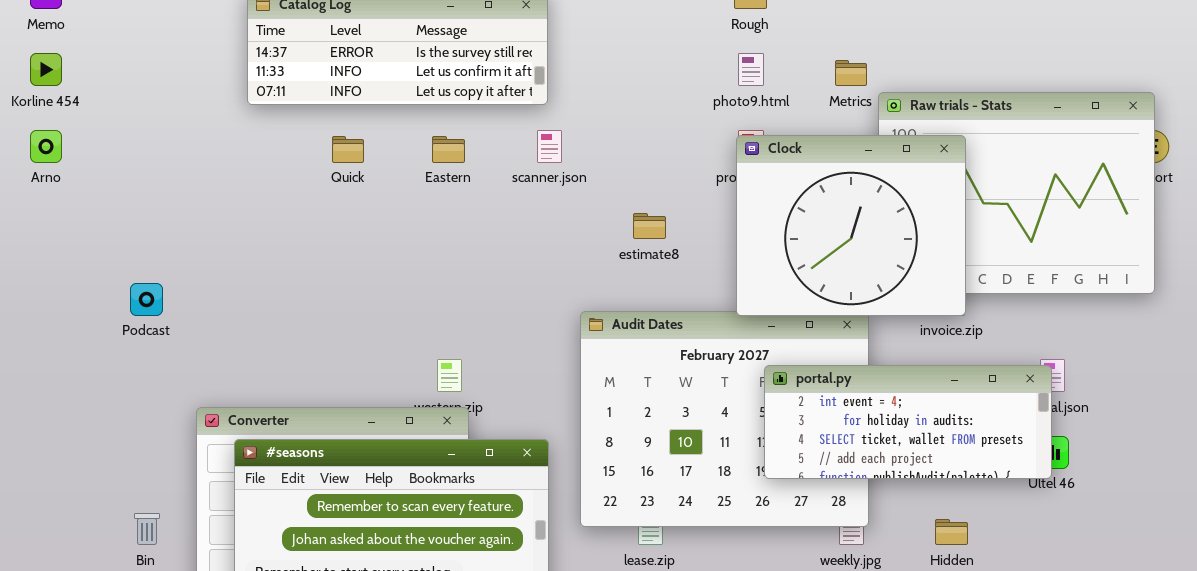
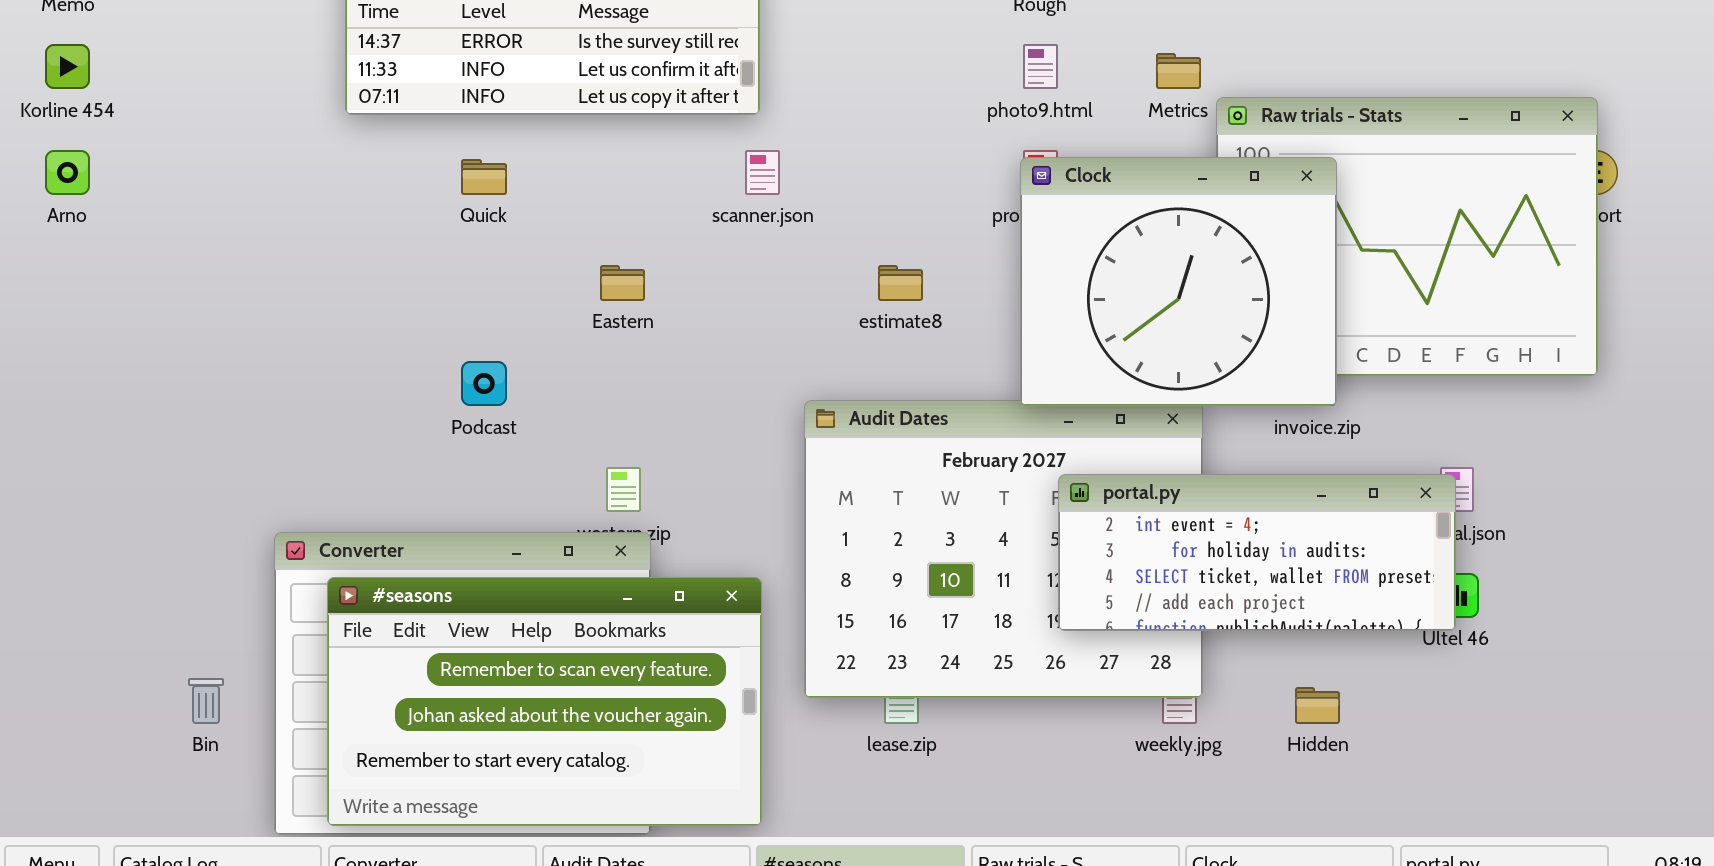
Eastern: [432,136,465,163] -> [600,265,645,301], moved
Podcast: [130,283,163,316] -> [461,361,507,406], moved

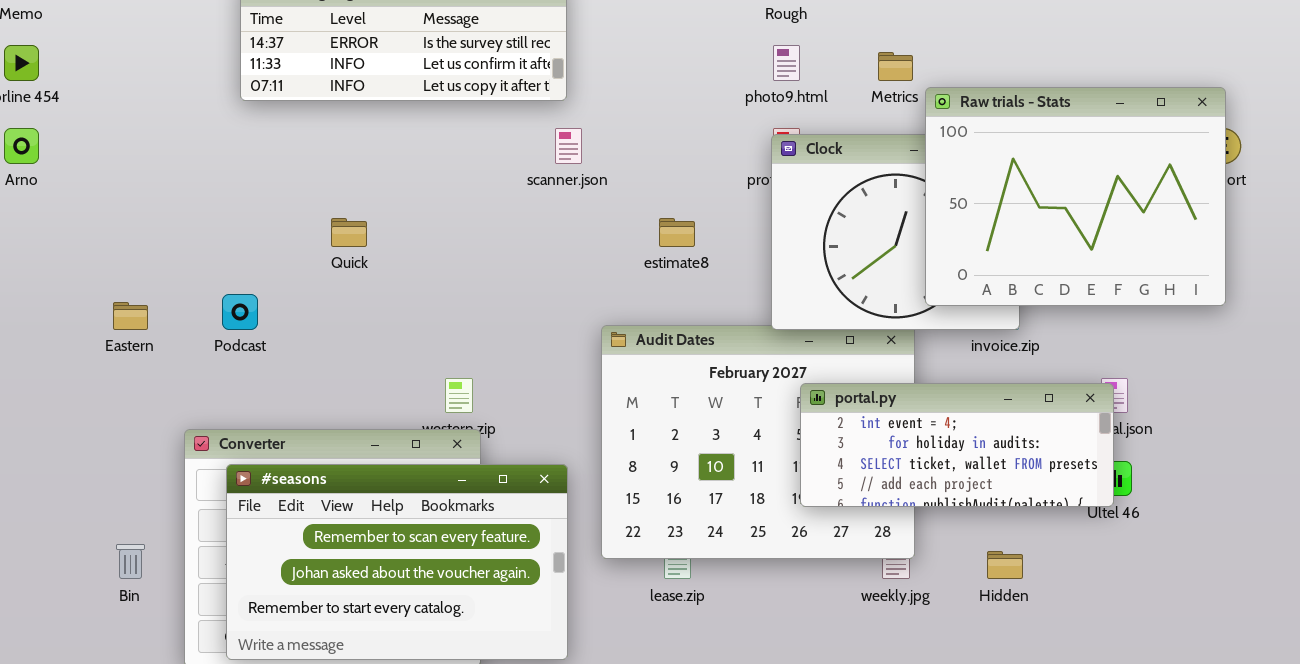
Raw trials - Stats: [1216,97,1598,376] -> [925,87,1226,306], raised
Quick: [461,159,507,195] -> [331,218,367,247], moved
Eastern: [600,265,645,301] -> [113,302,148,330], moved
Podcast: [461,361,507,406] -> [222,294,258,330], moved

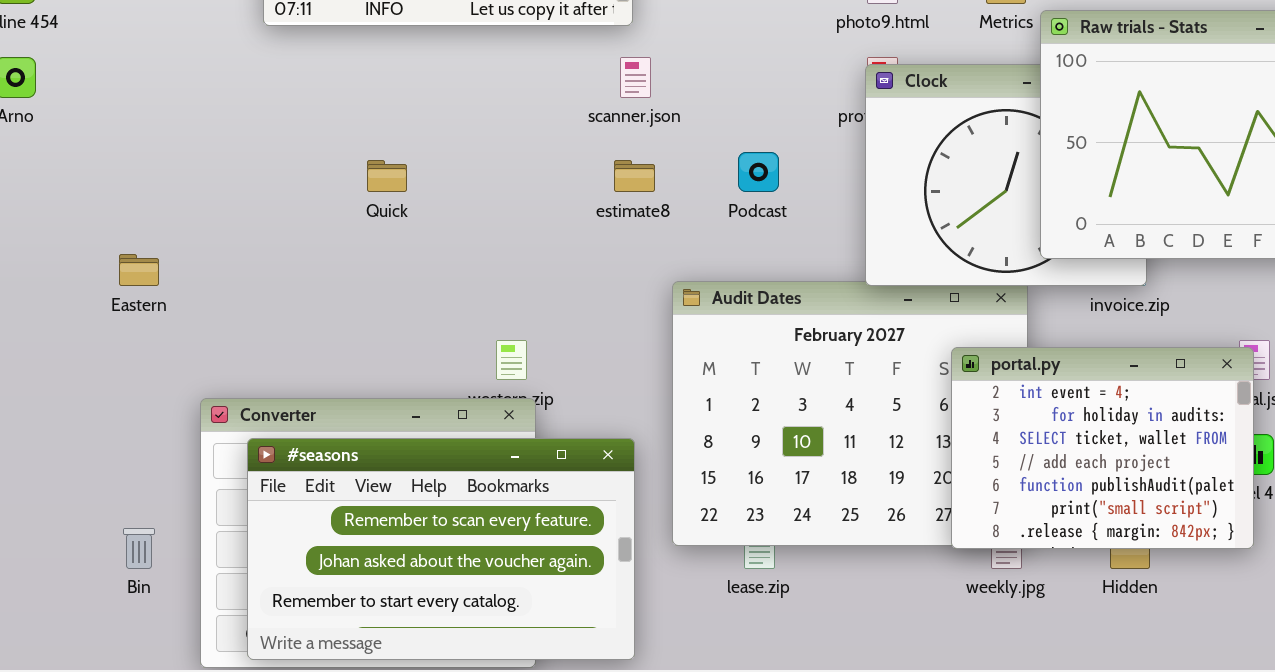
estimate8: [659,218,695,247] -> [614,160,655,192], moved
Podcast: [222,294,258,330] -> [738,152,779,192], moved
portal.py: [800,383,1114,507] -> [951,347,1254,549], resized

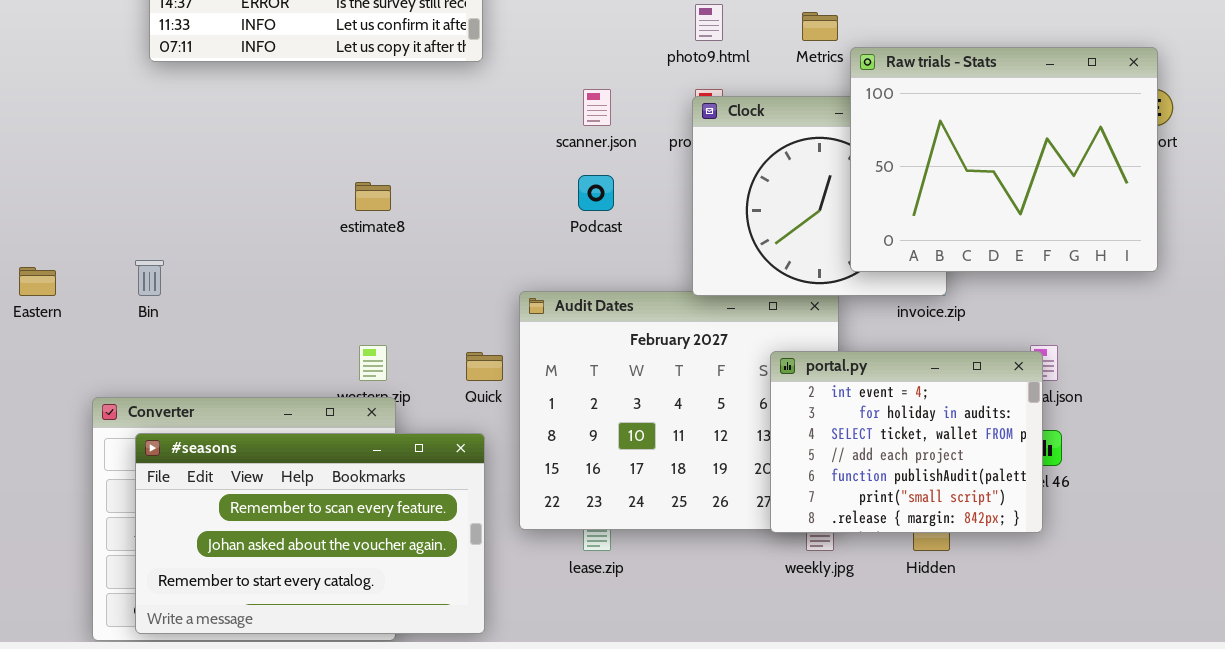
scanner.json: [620,57,651,98] -> [583,89,611,126], moved
Quick: [367,160,407,192] -> [466,352,503,381], moved
estimate8: [614,160,655,192] -> [355,182,391,211], moved
Bin: [123,528,155,569] -> [135,260,164,296], moved

